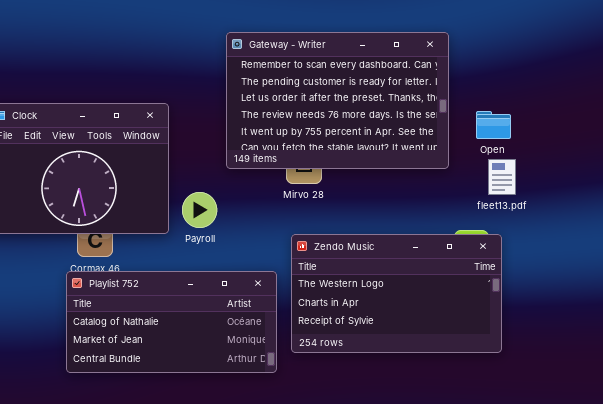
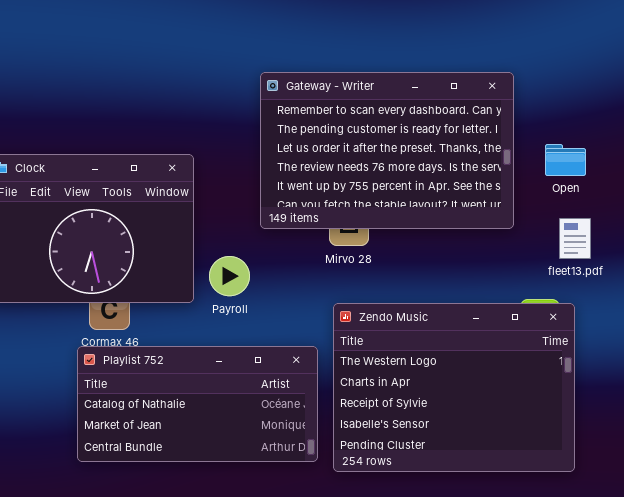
Open: [476,111,511,139] -> [545,144,586,176], moved
Zendo Music: [291,234,502,353] -> [333,303,575,472], resized

